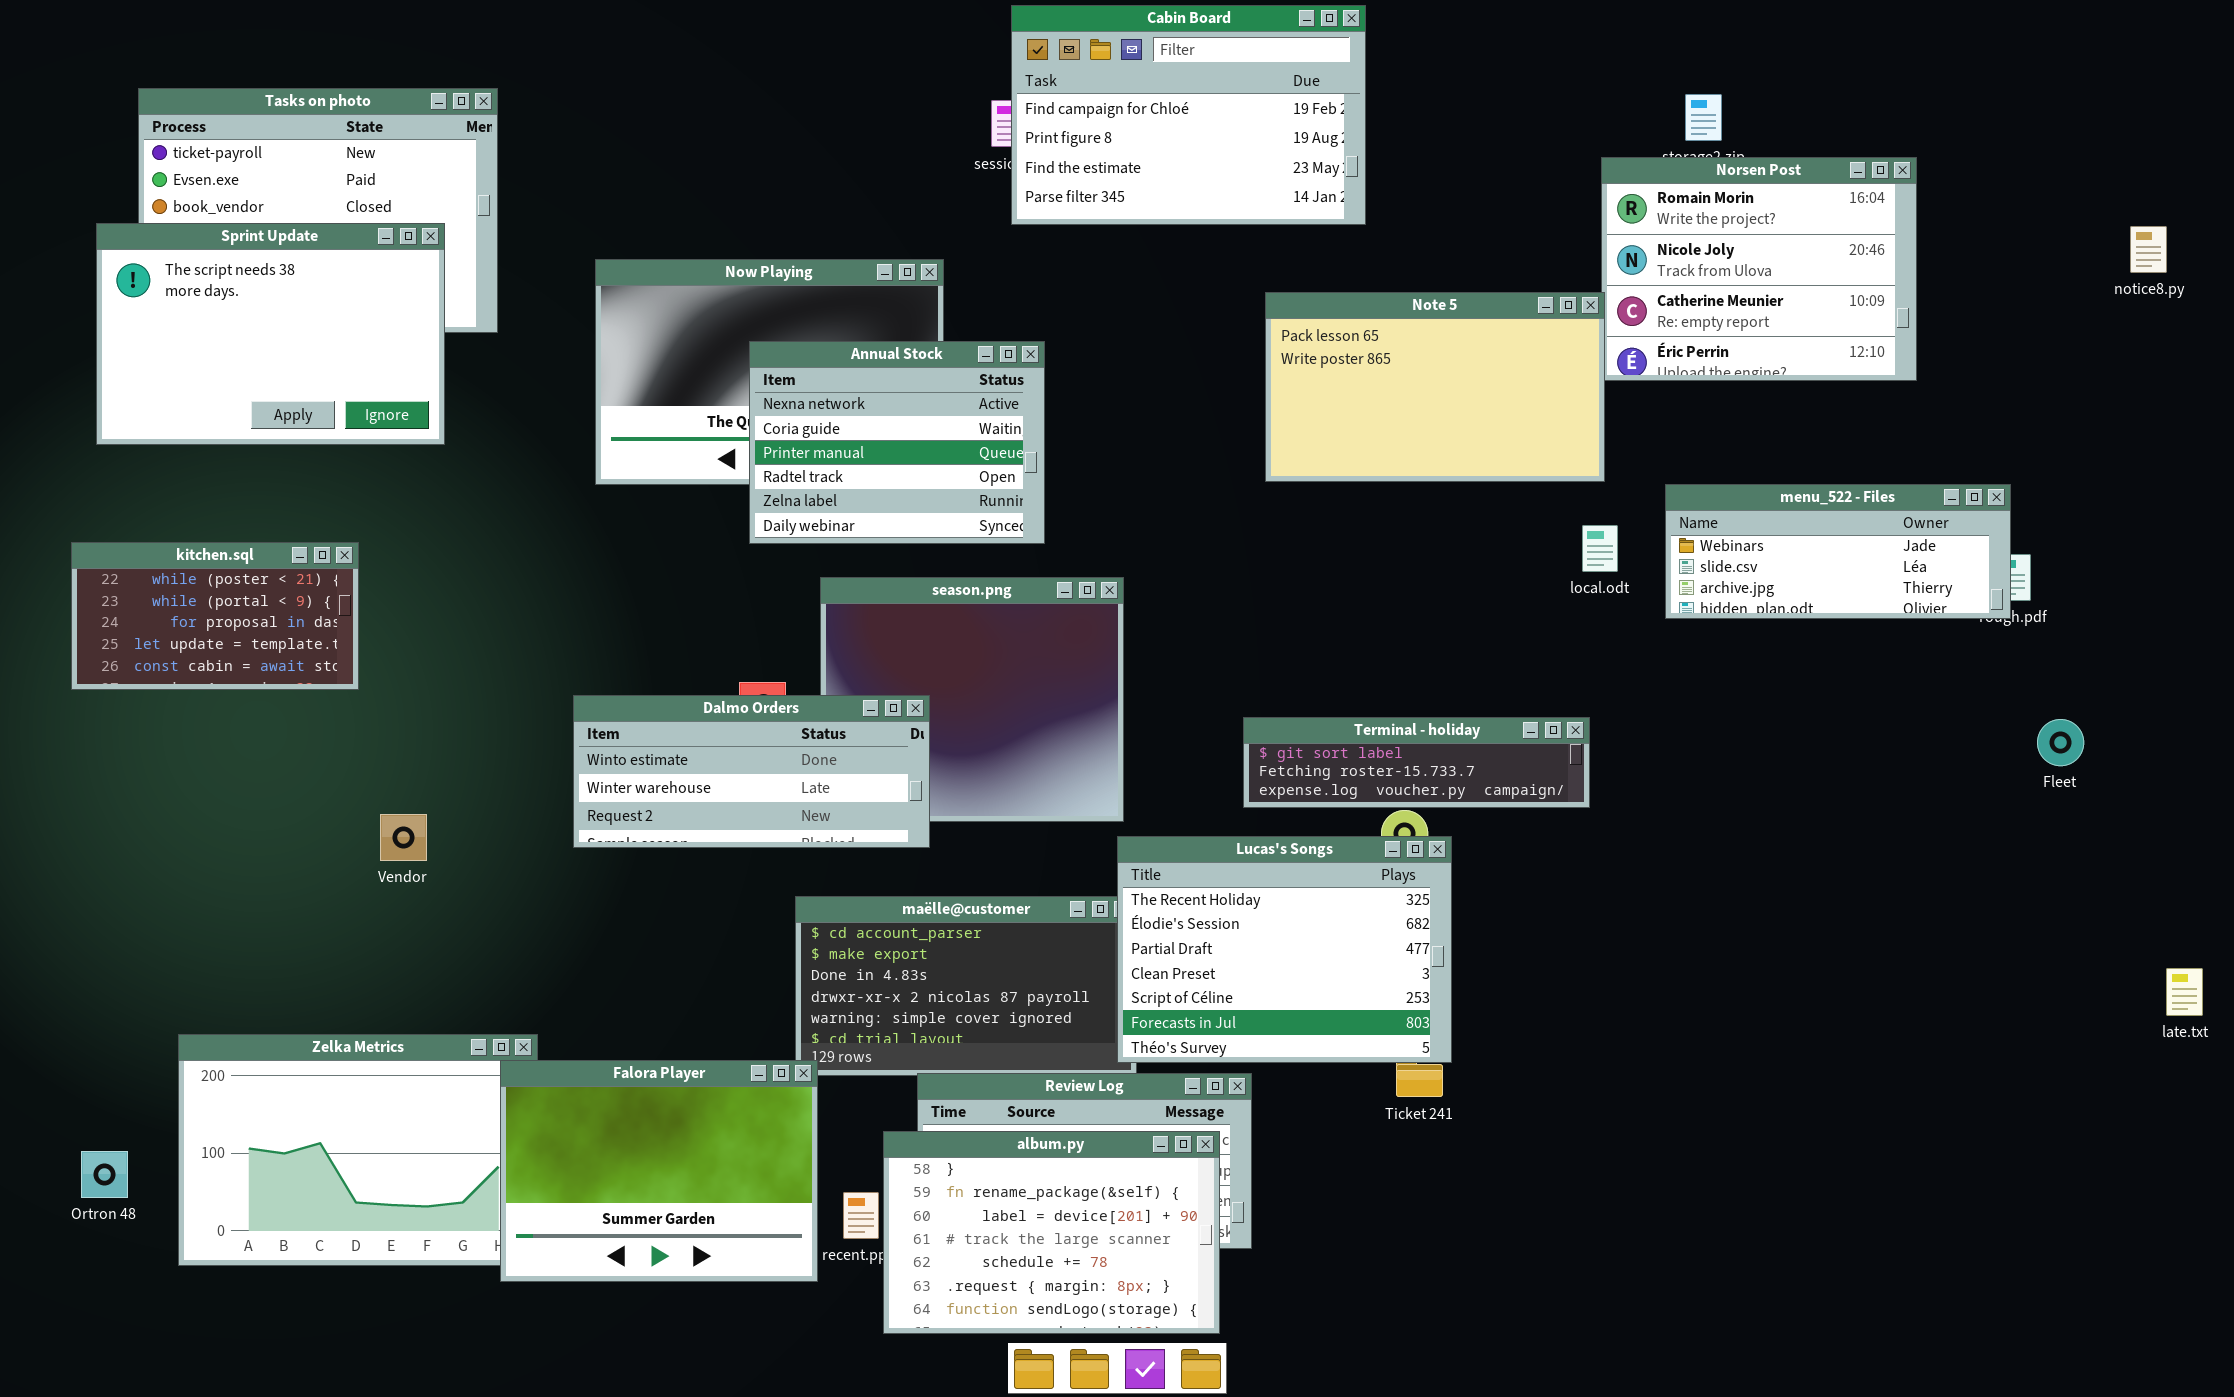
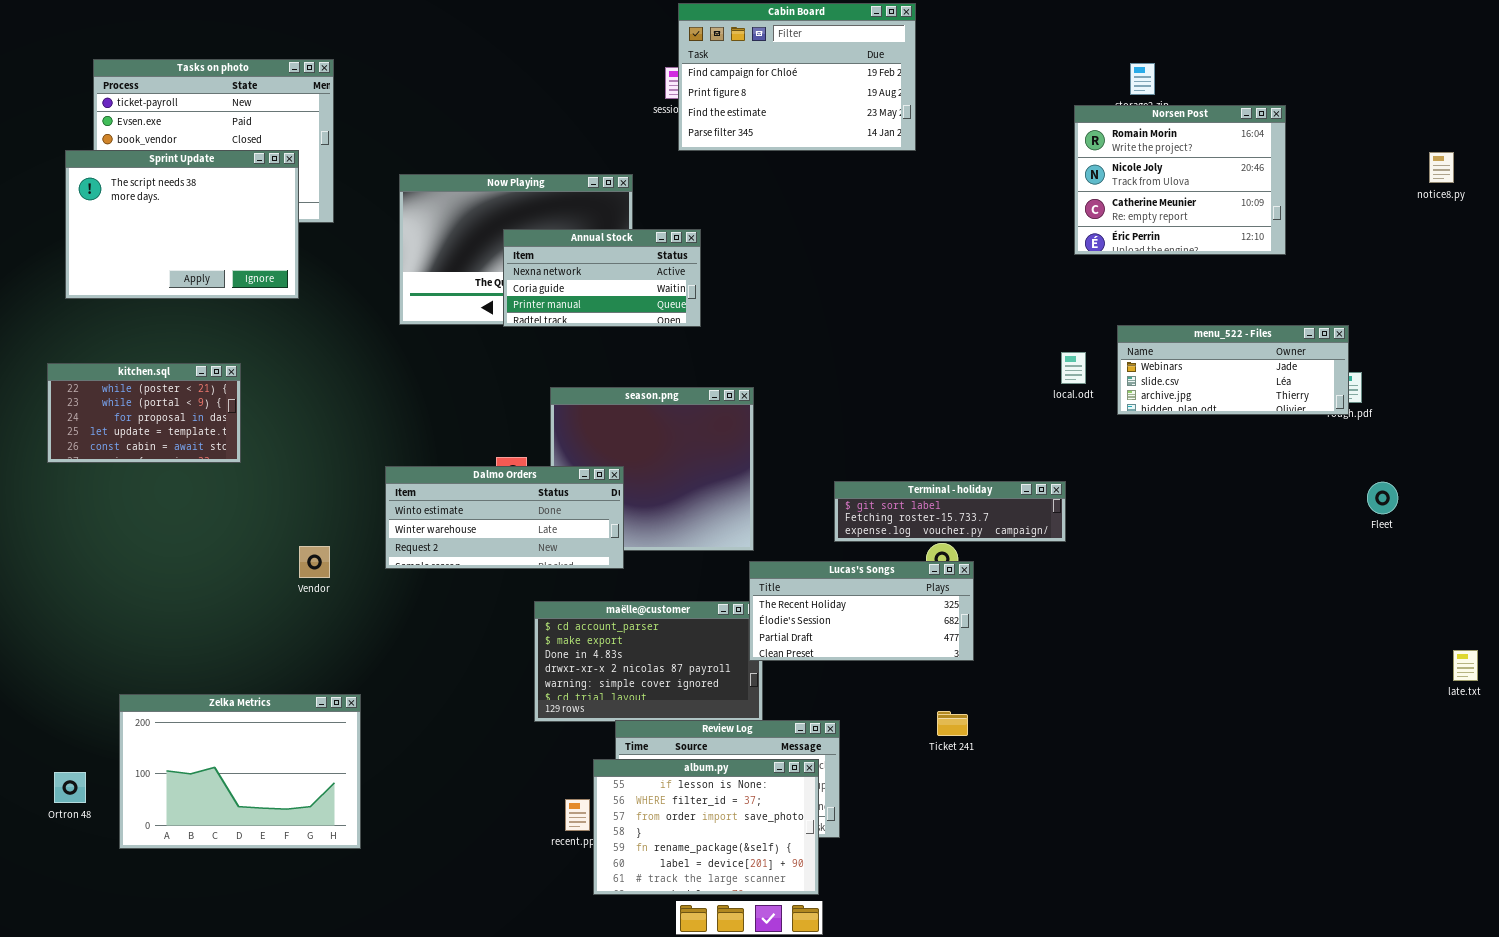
Note 5: [1265,292,1605,482] -> none, closed
Annual Stock: [749,341,1045,544] -> [503,229,701,327], resized
Vendor: [380,814,427,861] -> [299,546,330,578], moved
Lucas's Songs: [1117,836,1452,1063] -> [749,561,974,661], resized
Falora Player: [500,1060,818,1282] -> none, closed
album.py: [883,1131,1220,1334] -> [593,759,819,895], scrolled up 3 rows

